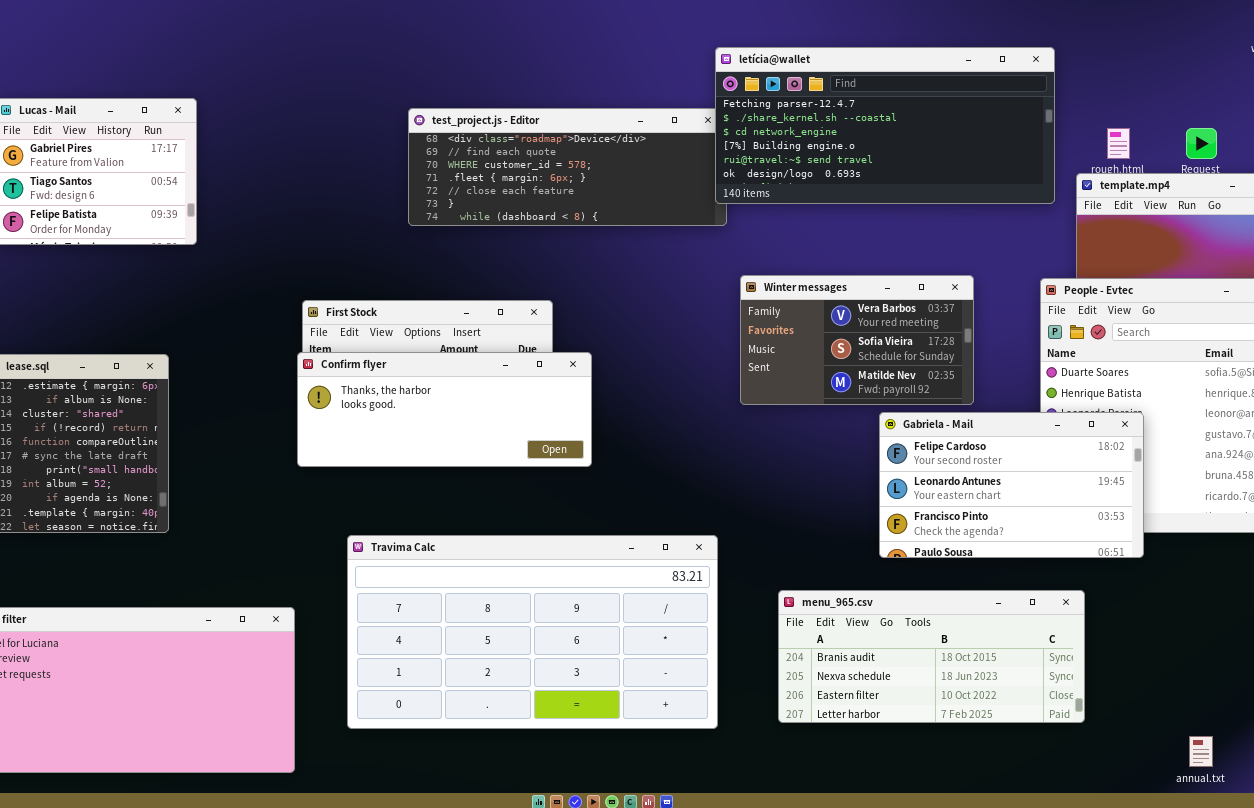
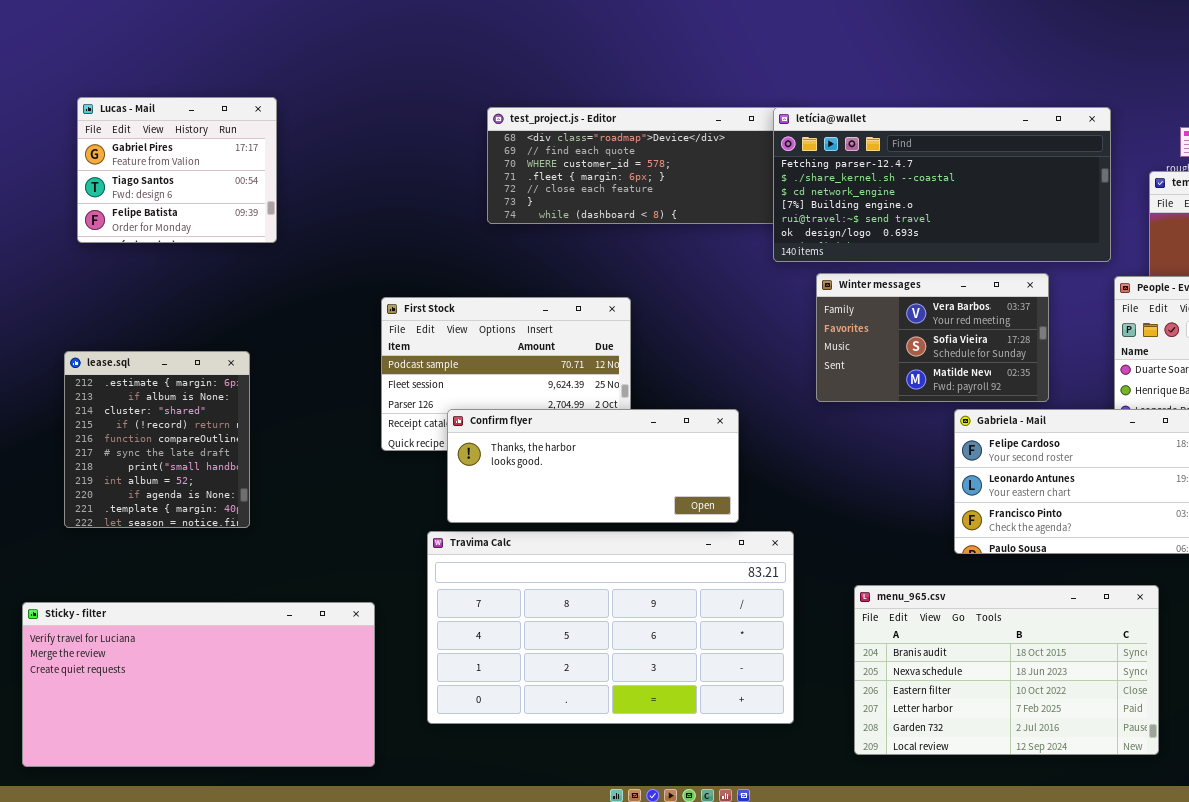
letícia@wallet: [715,47,1055,204] -> [773,107,1111,262], moved
Confirm flyer: [297,352,592,467] -> [447,409,739,523], moved
menu_965.csv: [778,590,1085,723] -> [854,585,1159,755], resized

